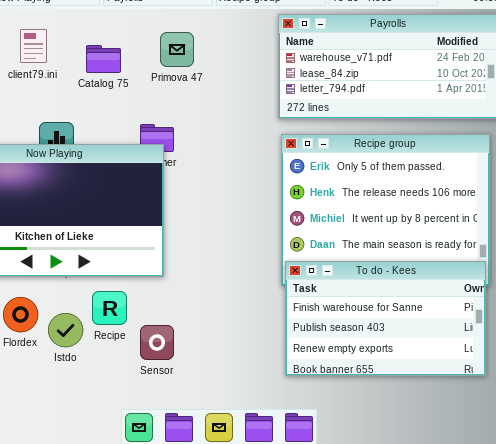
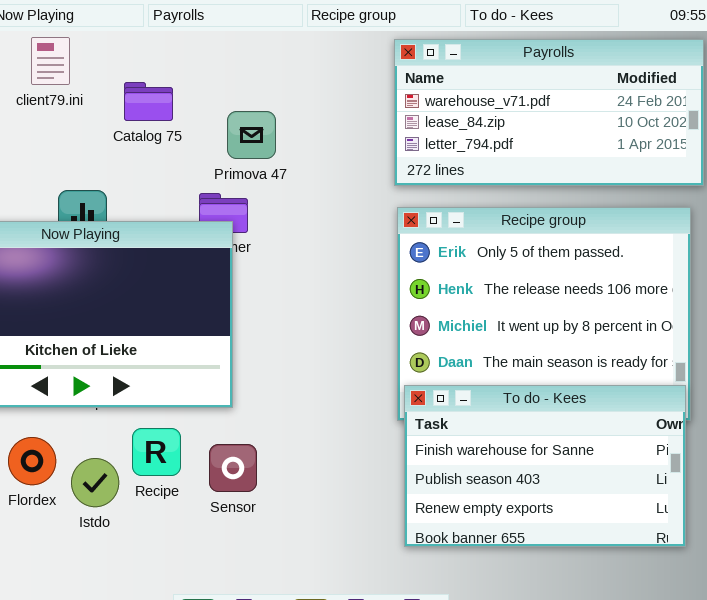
client79.ini: [20,29,47,63] -> [31,37,70,85], moved
Primova 47: [160,32,194,67] -> [227,111,276,159], moved
Sensor: [140,325,174,360] -> [209,444,257,492], moved

